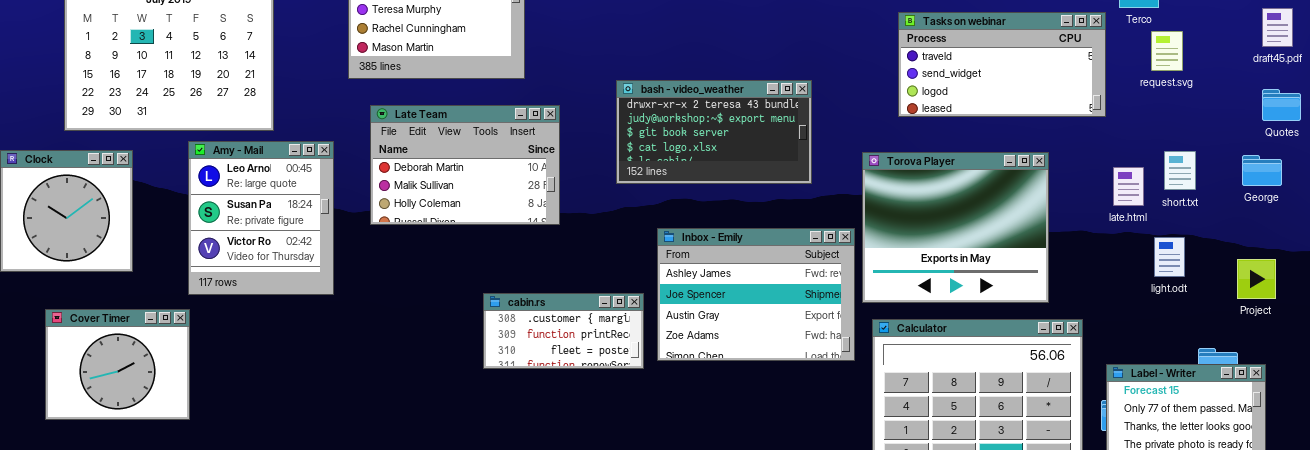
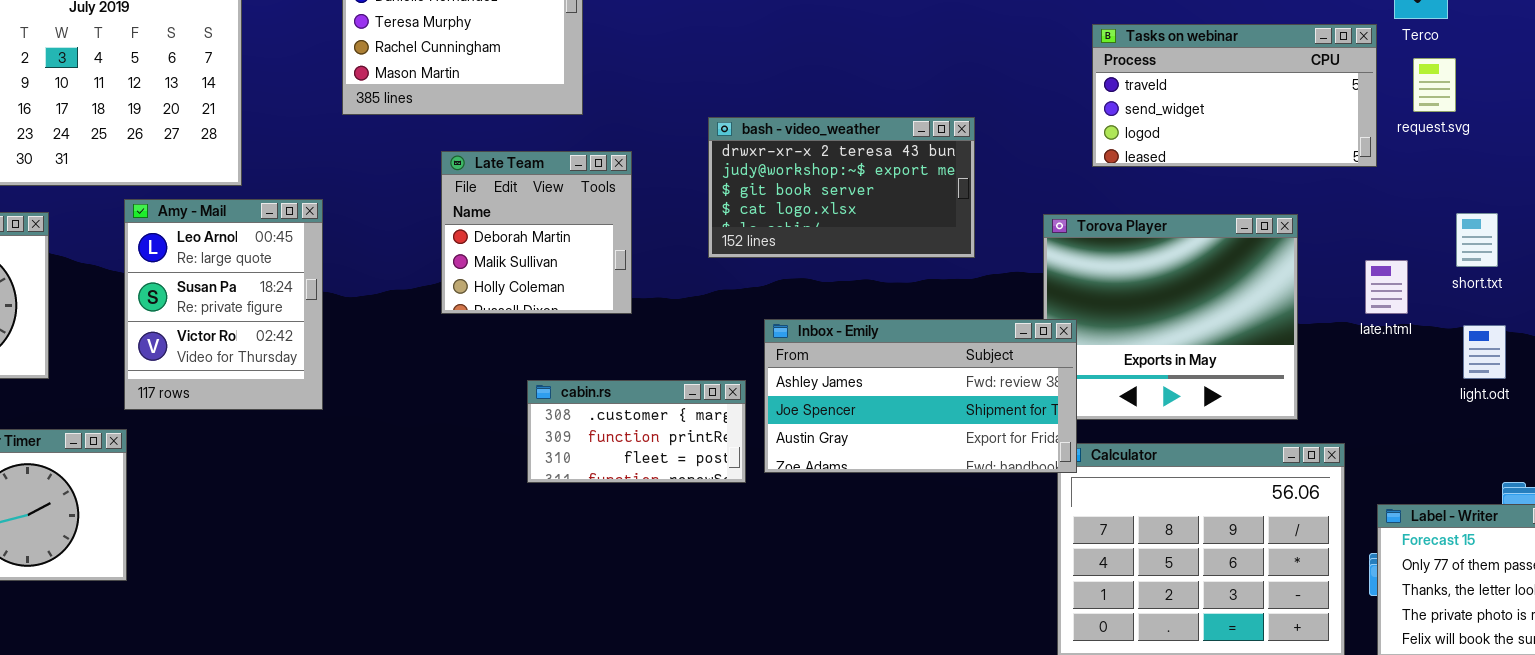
request.svg: [1151,31,1183,71] -> [1413,58,1456,112], moved
Late Team: [370,105,560,225] -> [441,151,632,314], resized
late.html: [1113,167,1144,206] -> [1365,260,1408,314], moved
Inbox - Emily: [657,228,855,361] -> [764,319,1077,473], resized
light.odt: [1154,237,1185,277] -> [1463,325,1506,379], moved
cabin.rs: [483,293,644,369] -> [527,380,746,483], moved

